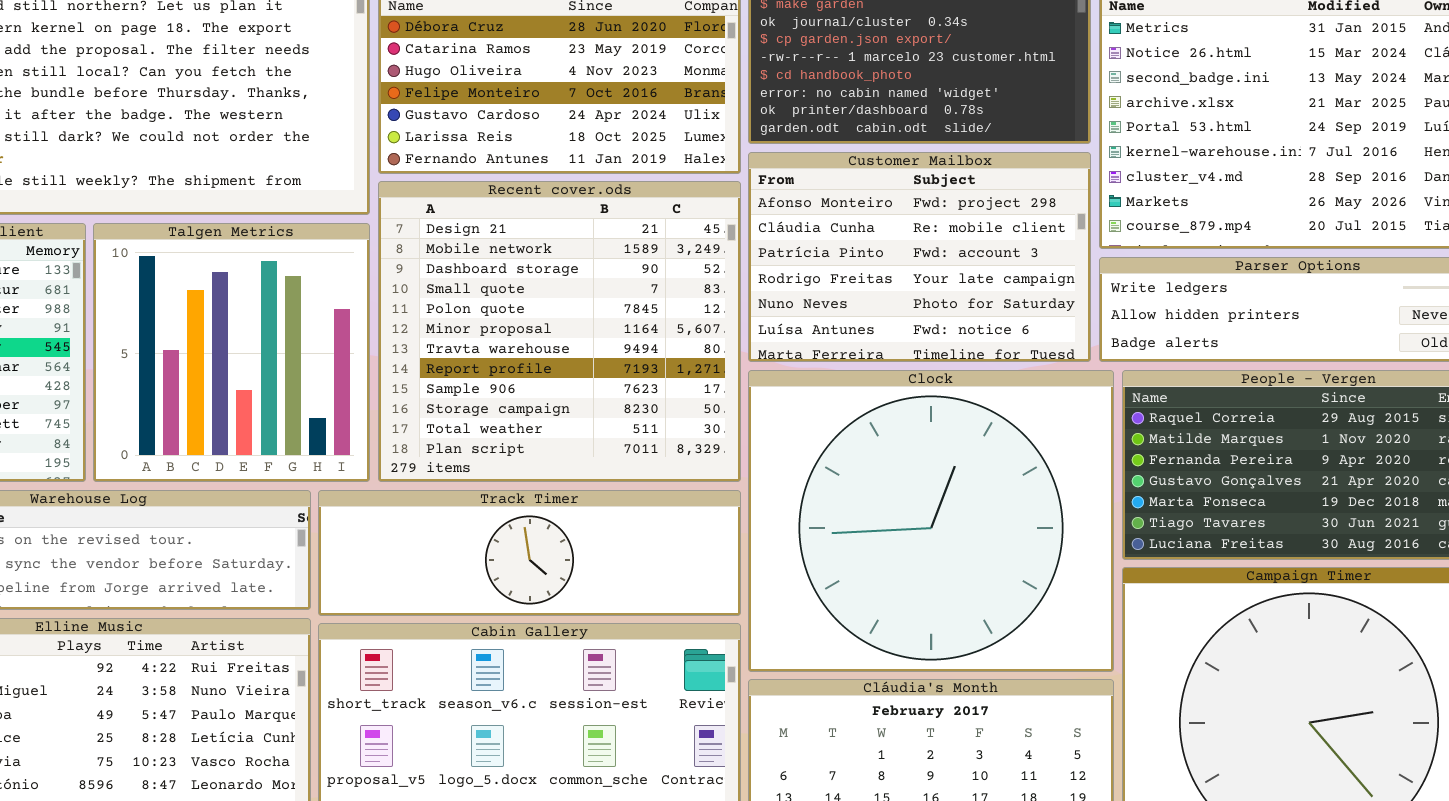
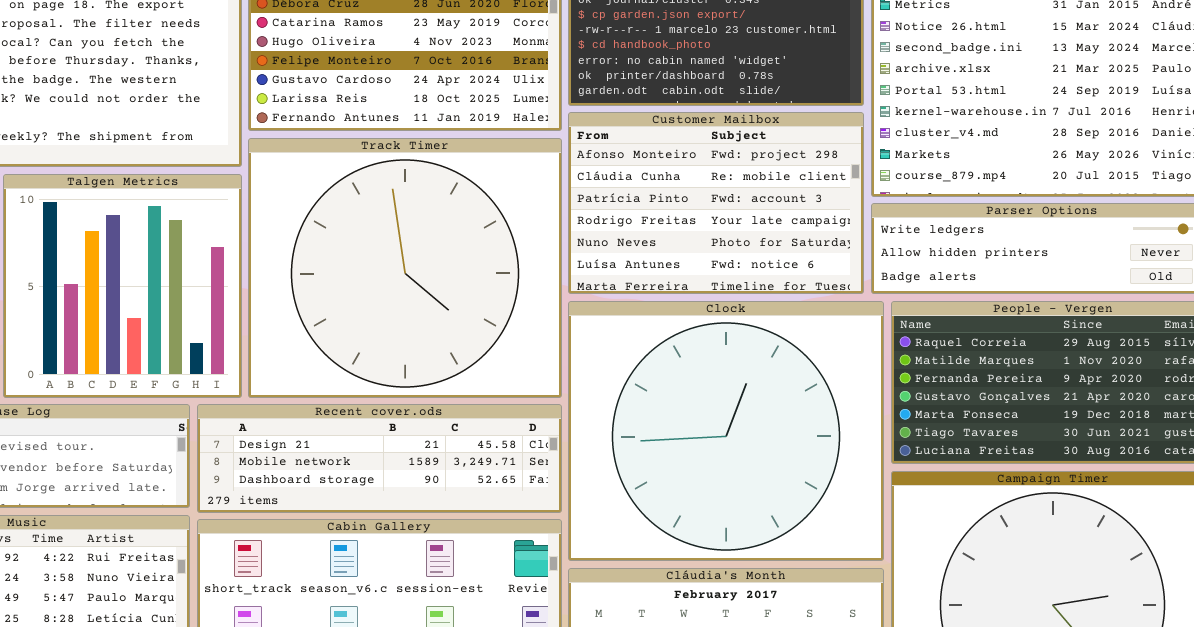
Recent cover.ods: [378,181,741,482] -> [197,404,562,513], moved, resized
Track Timer: [318,490,741,616] -> [248,138,562,398], moved, resized

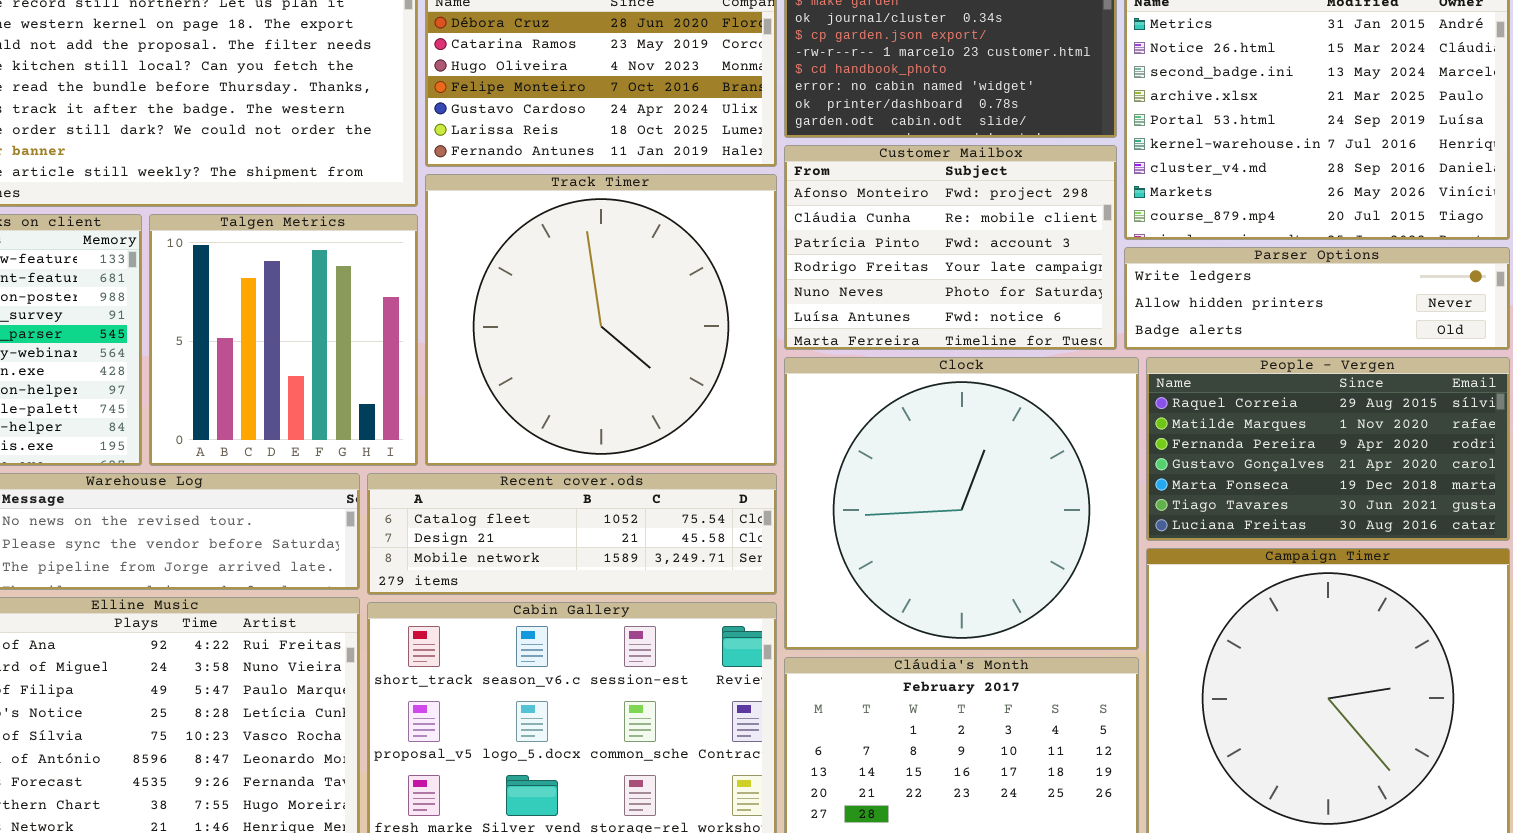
Recent cover.ods: [197,404,562,513] -> [367,473,777,595], scrolled up 1 row

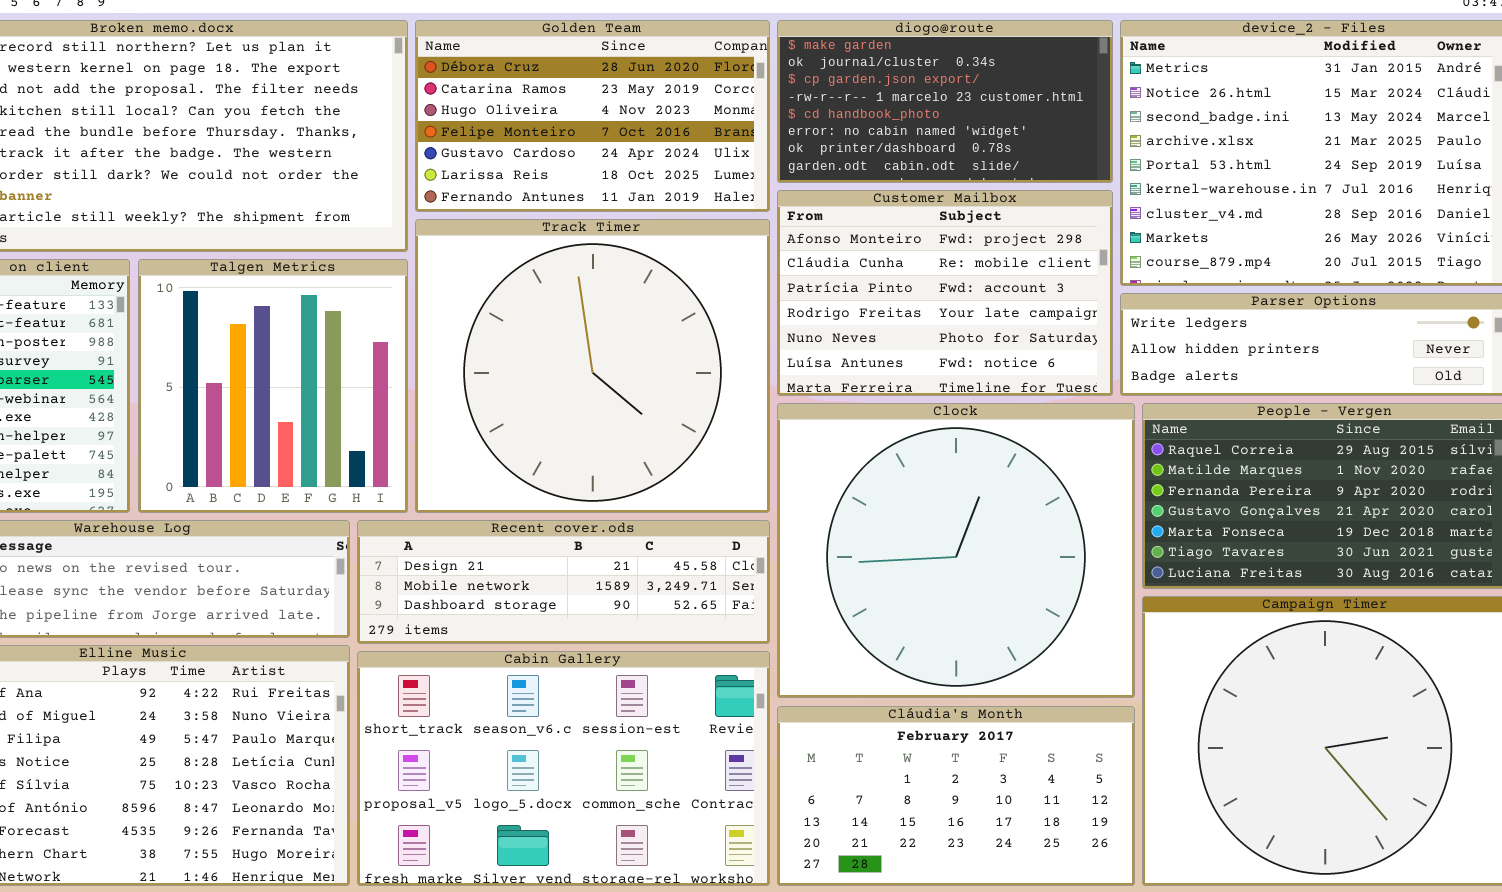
Recent cover.ods: [367,473,777,595] -> [357,520,770,644], scrolled down 1 row

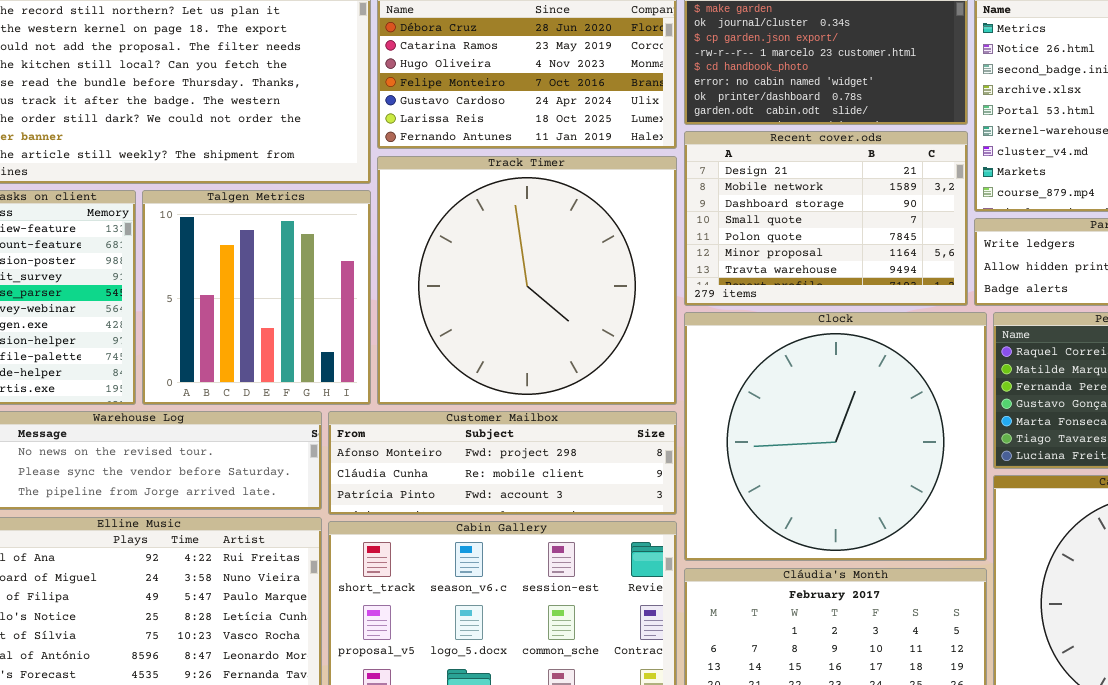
Customer Mailbox: [777,190,1113,396] -> [328,411,677,515], moved, resized
Recent cover.ods: [357,520,770,644] -> [684,131,968,306], moved, resized

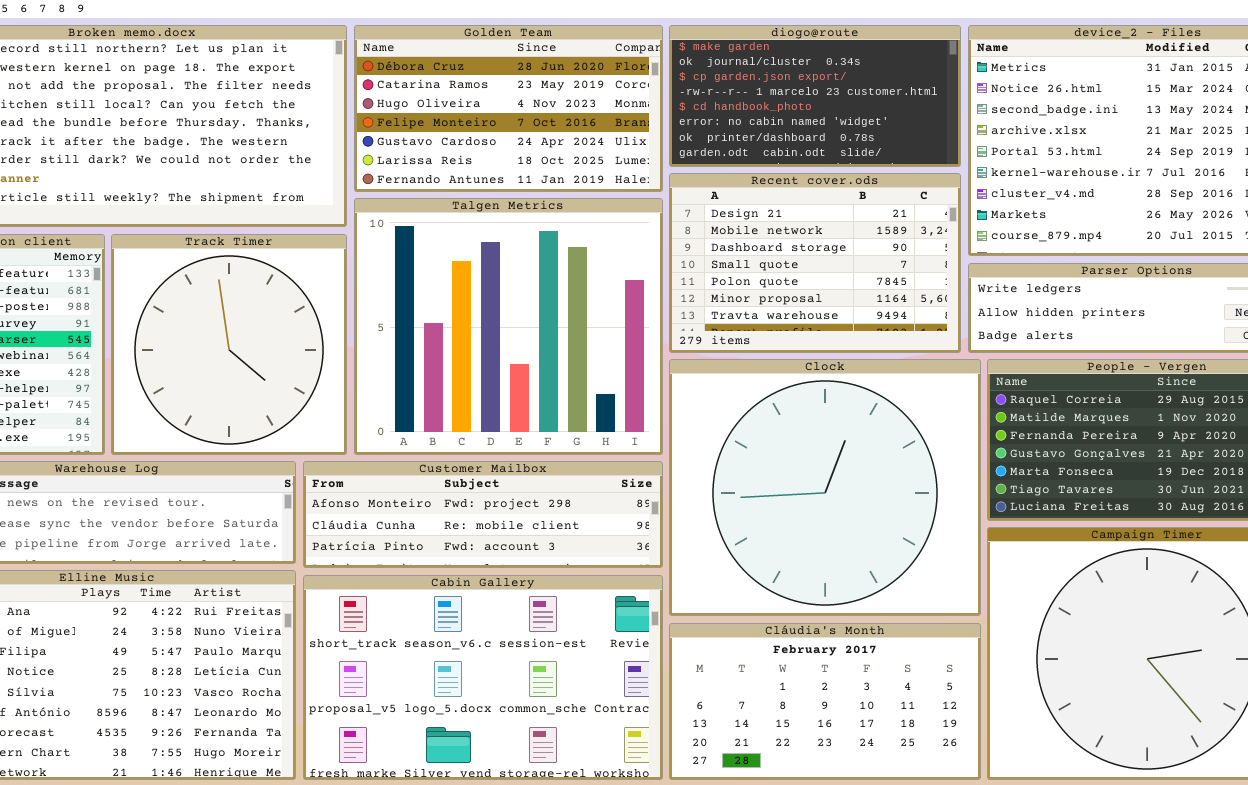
Track Timer: [377,156,677,405] -> [111,234,347,455], moved, resized
Talgen Metrics: [142,190,371,405] -> [354,198,663,455], moved, resized

